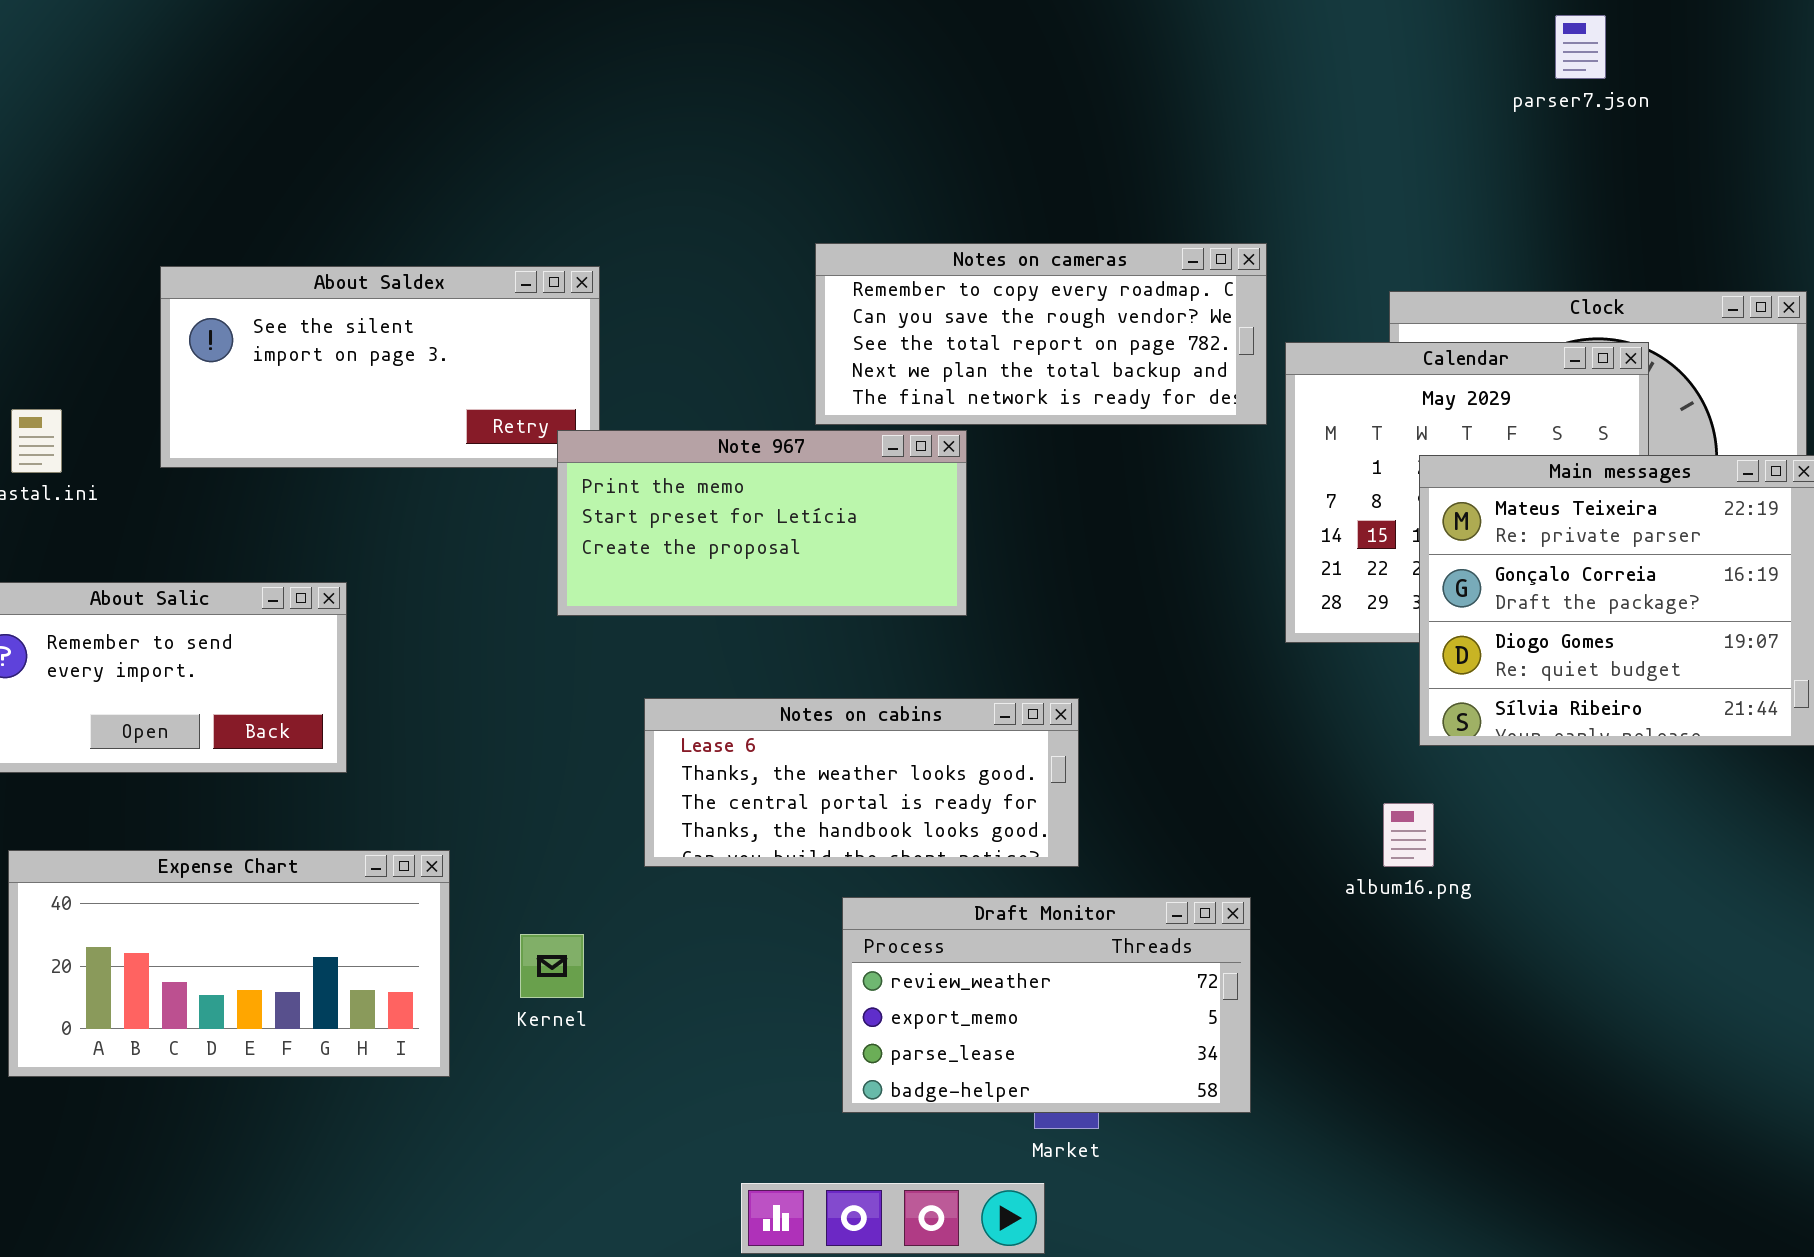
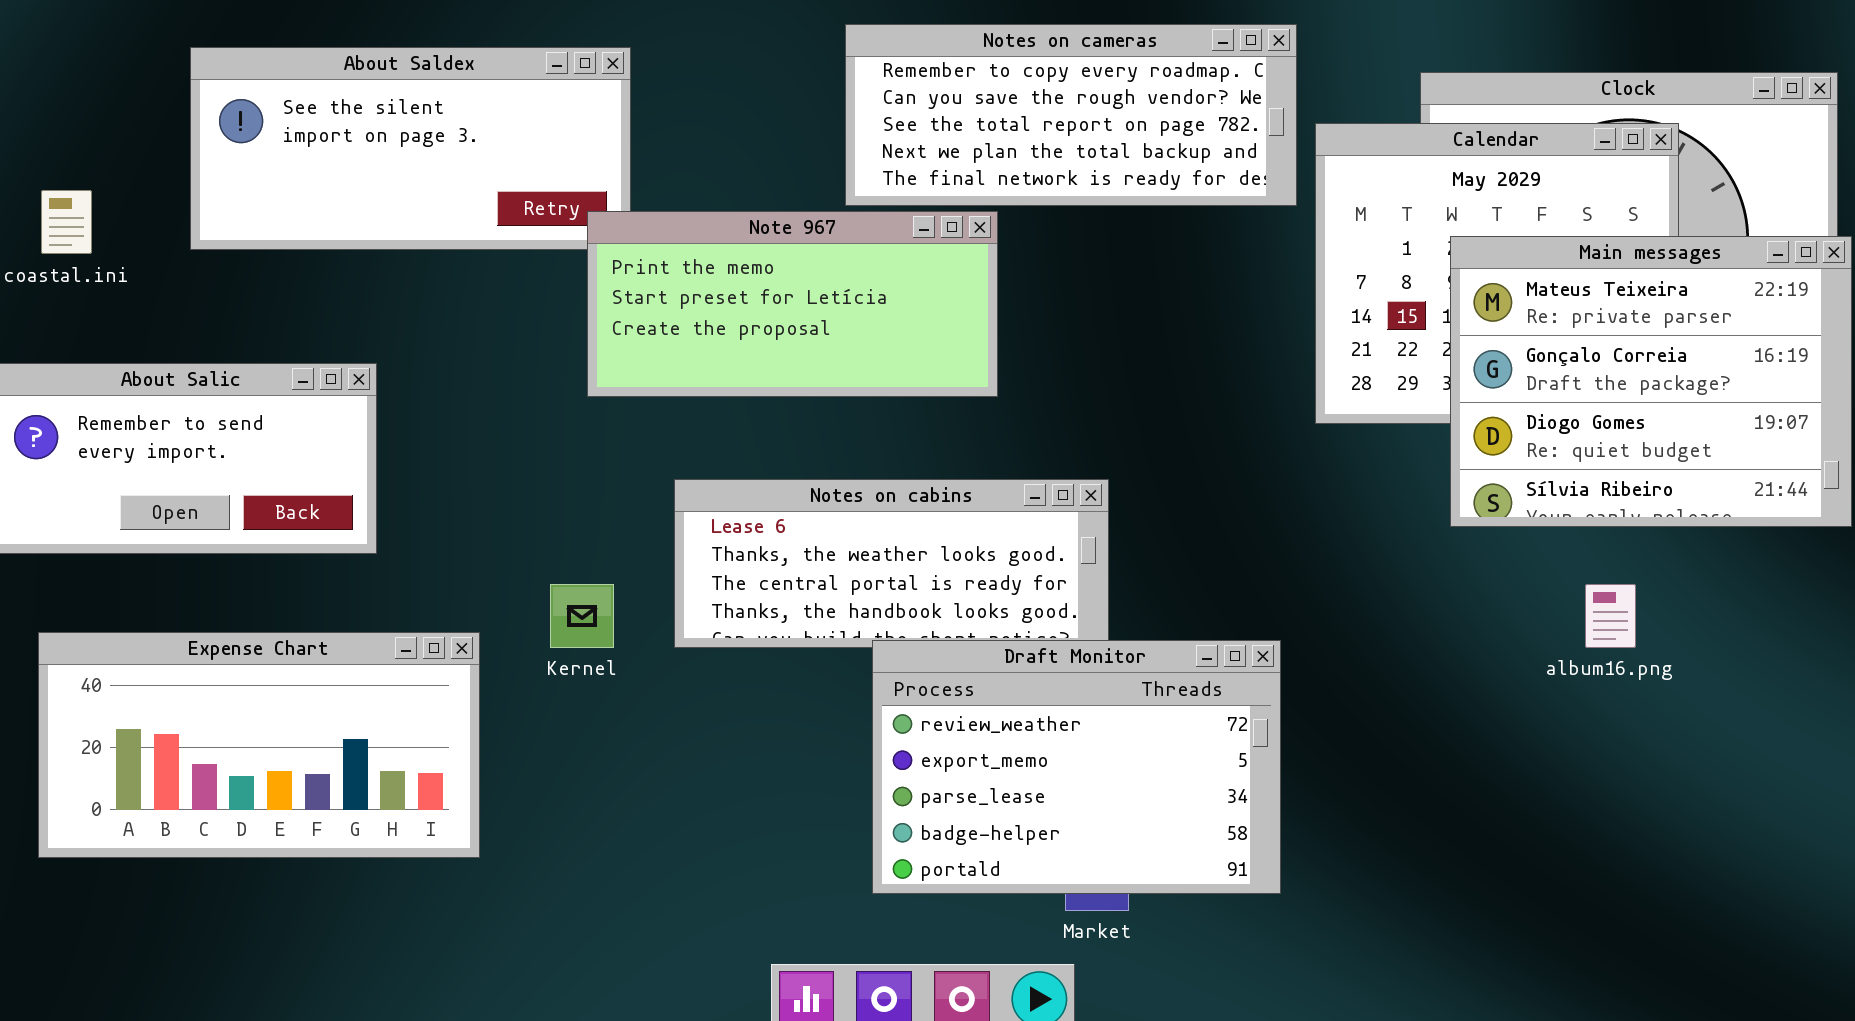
album16.png: [1383,803,1434,867] -> [1585,584,1636,648], moved
Draft Monitor: [842,897,1251,1113] -> [872,640,1281,894], resized
Kernel: [520,934,584,998] -> [550,584,614,648], moved

